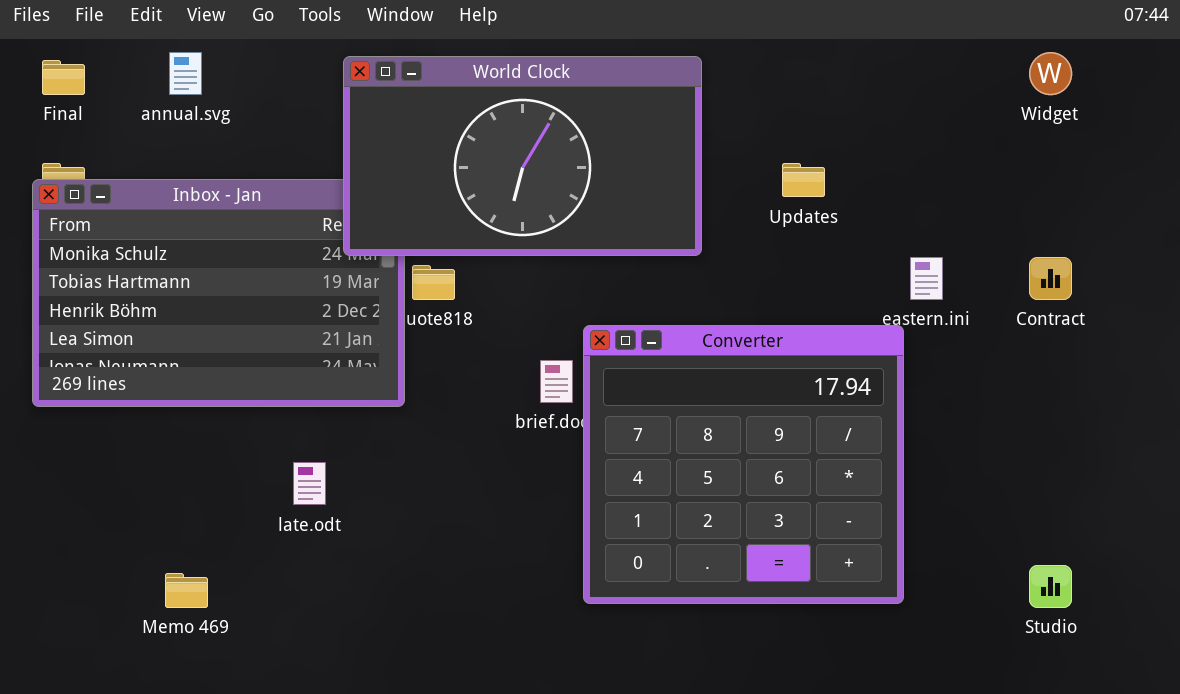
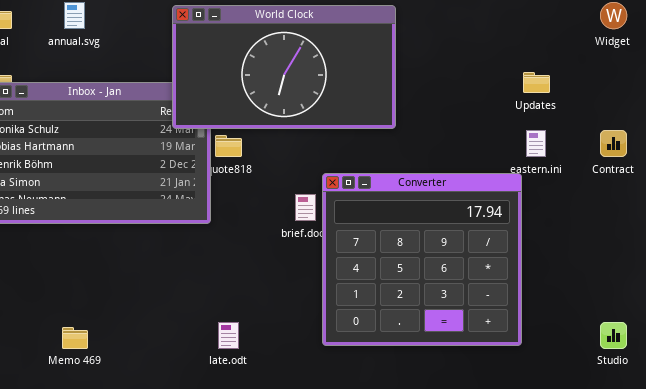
Updates: [782,163,825,197] -> [523,72,550,93], moved
late.odt: [293,462,326,505] -> [218,322,239,349], moved

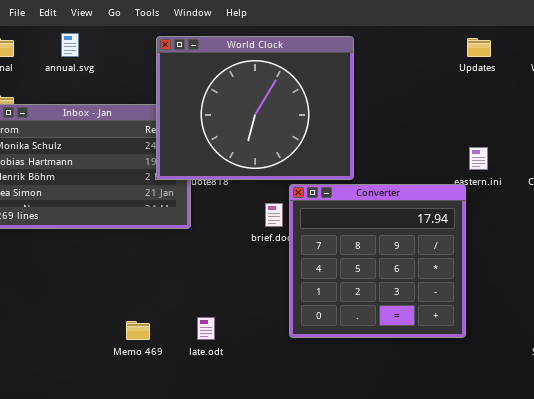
World Clock: [172,5,396,129] -> [156,36,354,180], resized
Updates: [523,72,550,93] -> [467,38,491,57], moved
Memo 469: [62,327,88,349] -> [126,321,150,340], moved

